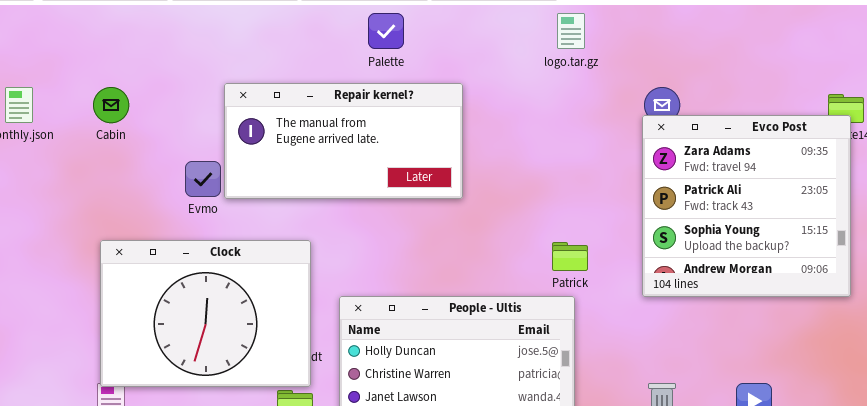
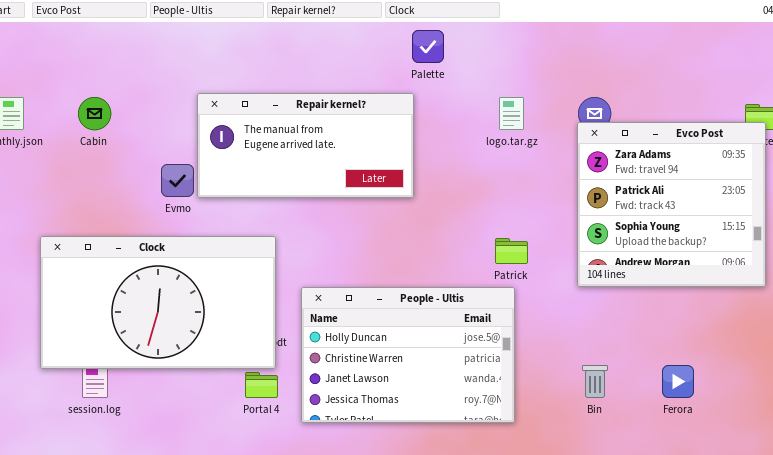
Palette: [368,13,404,49] -> [412,30,444,63], moved
logo.tar.gz: [557,13,585,49] -> [499,97,524,130], moved
Clock: [100,240,311,387] -> [40,236,276,369], resized

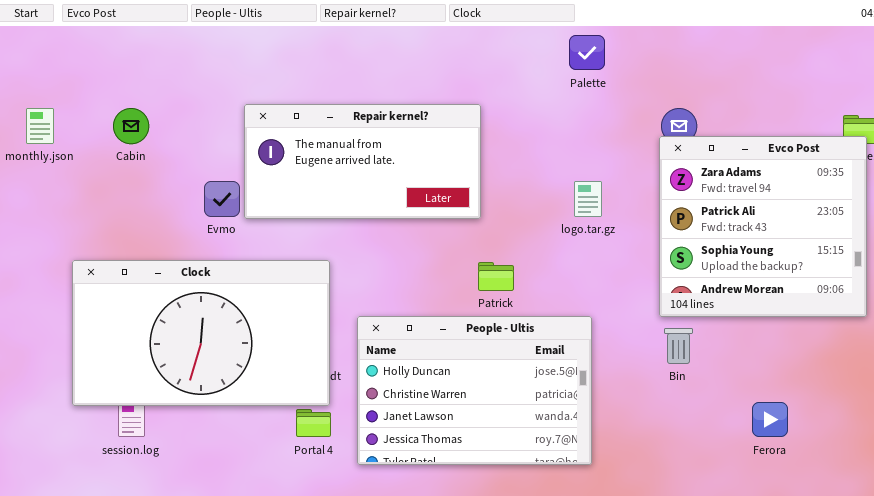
Palette: [412,30,444,63] -> [569,35,605,70], moved
logo.tar.gz: [499,97,524,130] -> [574,181,602,217], moved
Patrick: [495,238,528,264] -> [478,262,514,291], moved
Bin: [582,365,608,398] -> [664,328,693,364], moved

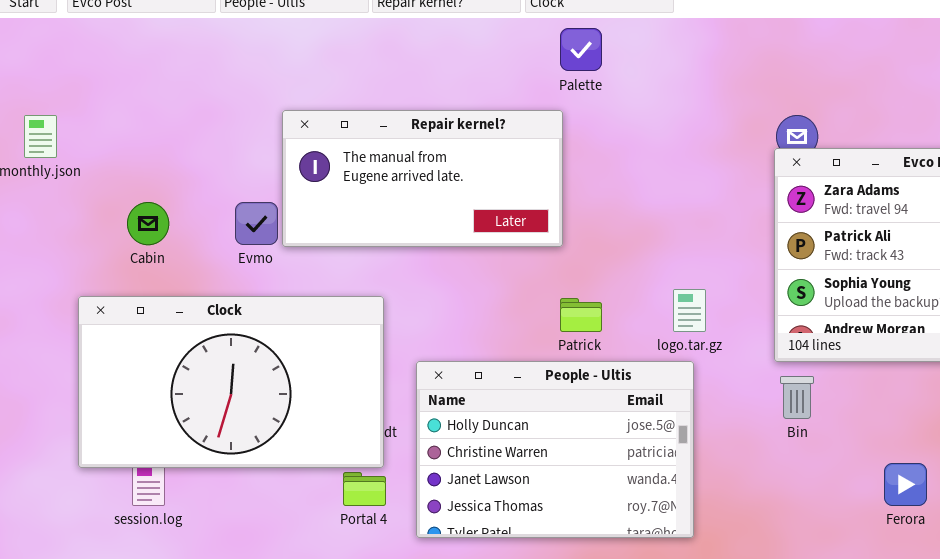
Palette: [569,35,605,70] -> [560,28,602,71], moved
Cabin: [113,108,149,144] -> [127,202,169,245], moved
logo.tar.gz: [574,181,602,217] -> [673,289,706,332], moved

